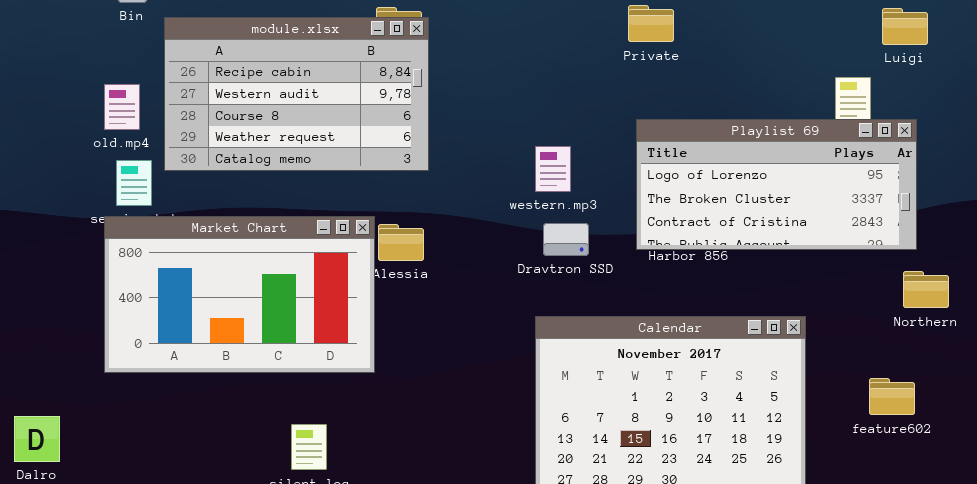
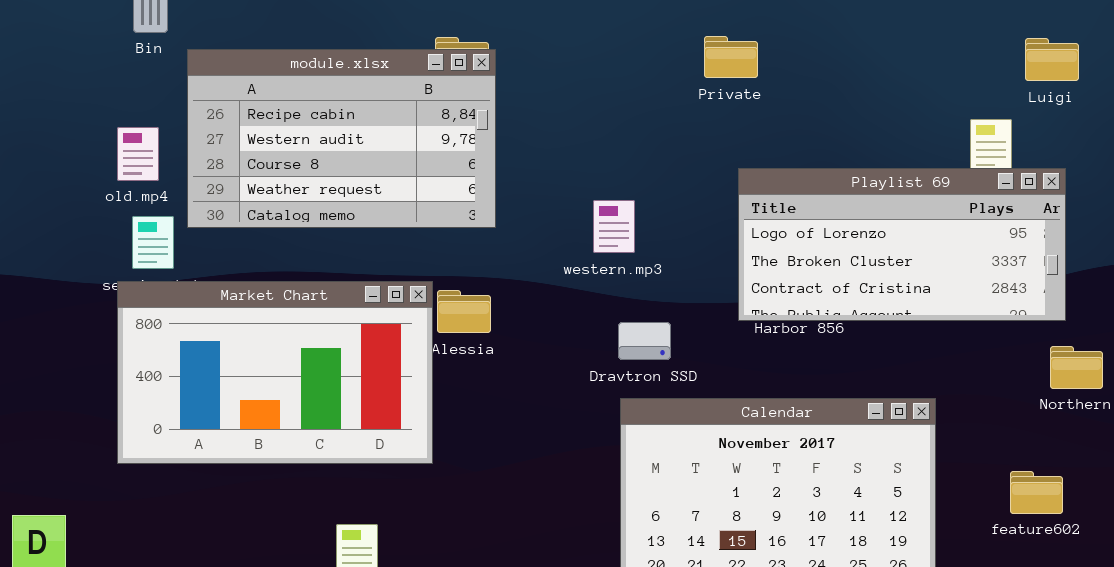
Private: [628,5,674,42] -> [704,36,758,78], moved
western.mp3: [535,146,571,192] -> [593,200,635,253], moved
Dravtron SSD: [543,223,589,256] -> [618,322,671,360], moved

